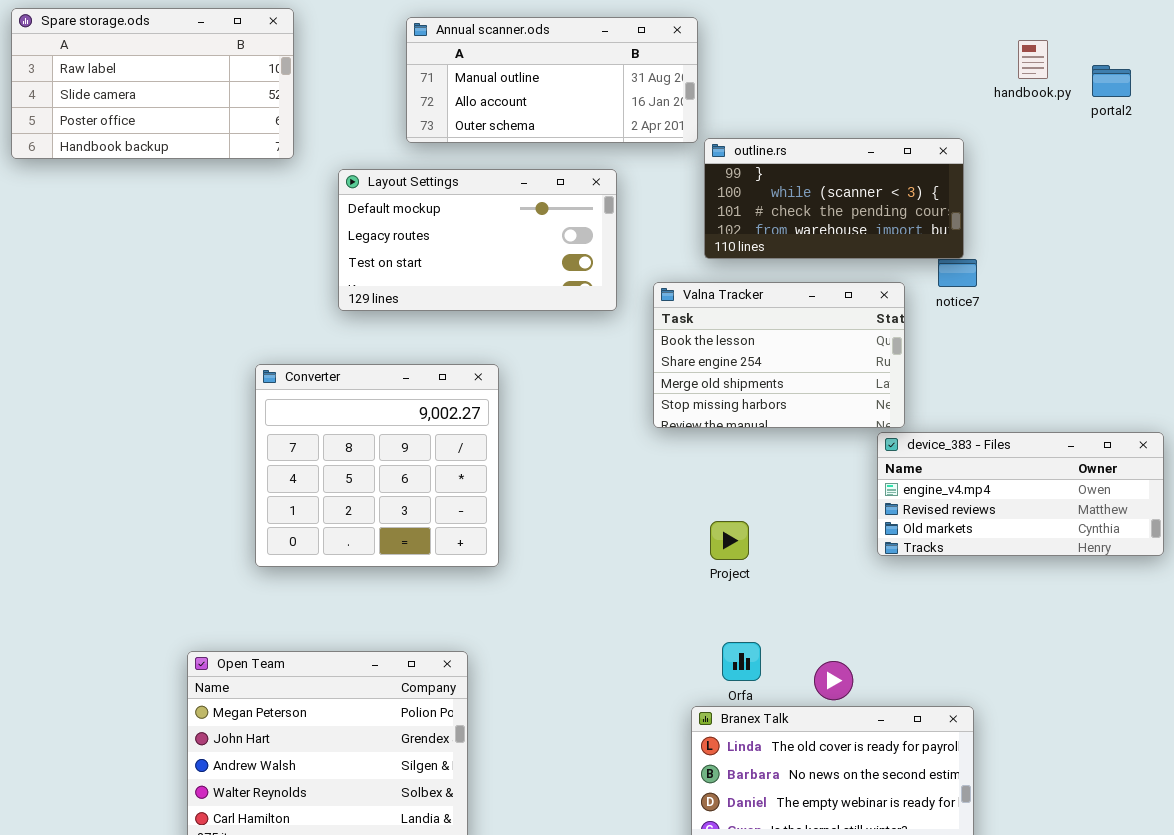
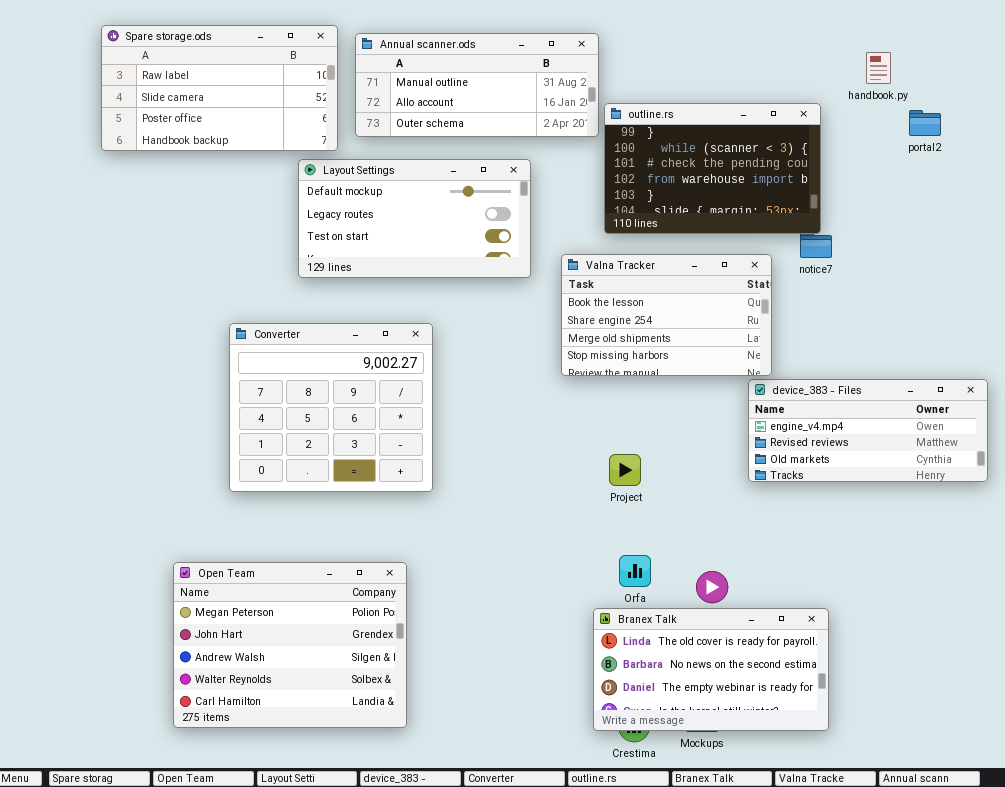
Spare storage.ods: [11,8,294,159] -> [101,25,338,151], moved
portal2: [1092,65,1131,97] -> [909,110,941,136], moved
outline.rs: [704,138,964,259] -> [604,103,821,234], resized

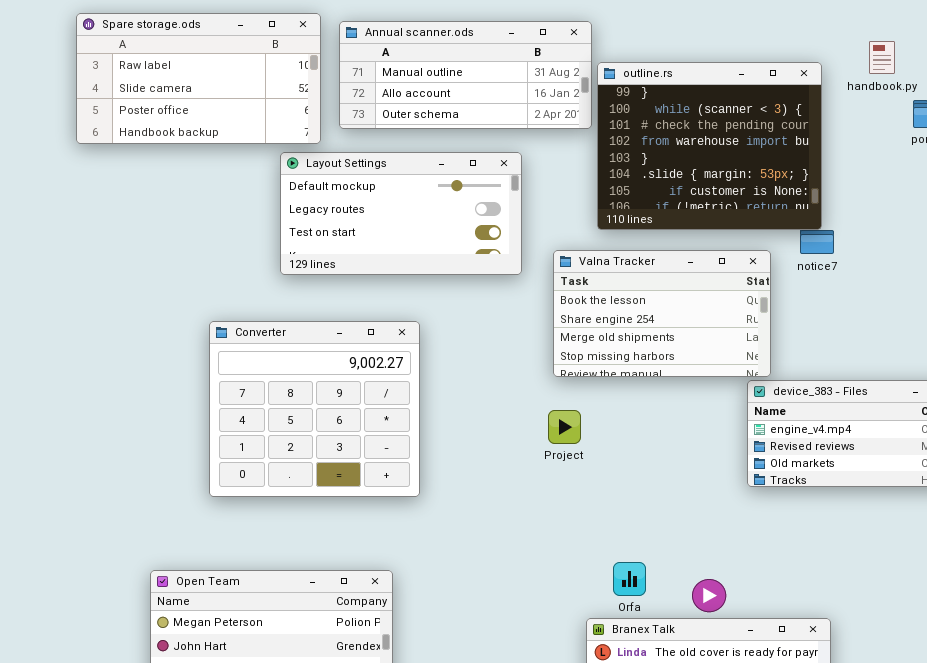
outline.rs: [604,103,821,234] -> [597,62,822,230], resized
Project: [609,454,641,486] -> [548,410,581,444], moved

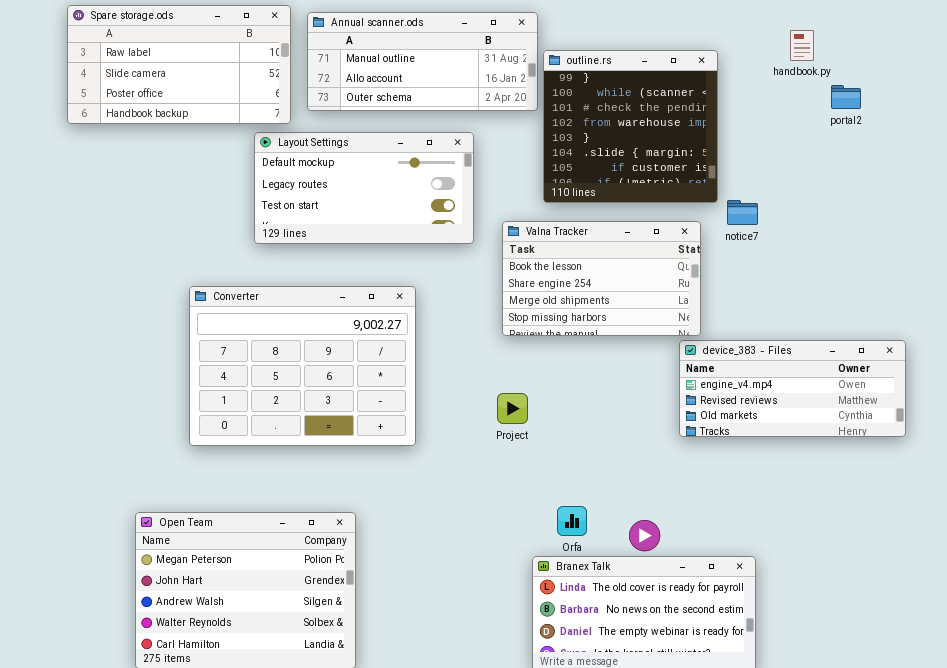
outline.rs: [597,62,822,230] -> [543,50,718,203], resized
Converter: [209,321,420,497] -> [189,286,416,446], resized
Project: [548,410,581,444] -> [497,393,528,424], moved

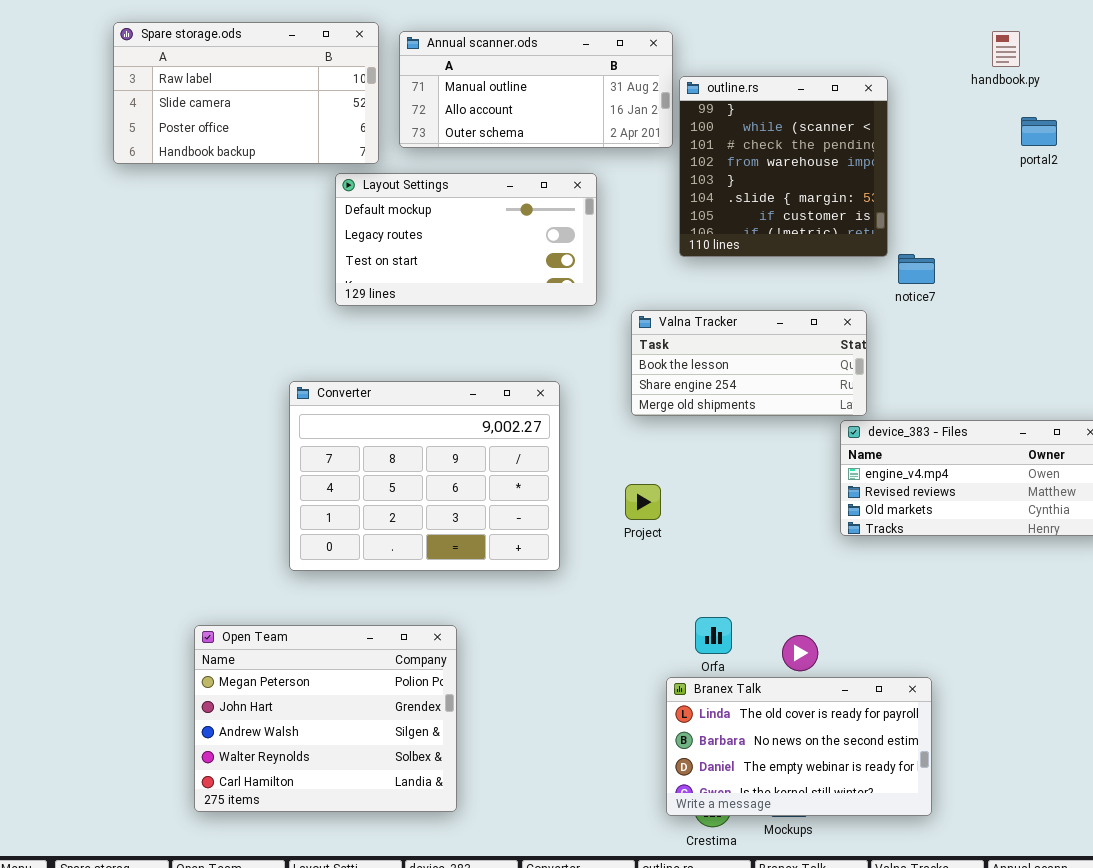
handbook.py: [790,30,814,61] -> [992,31,1020,67], moved
Valna Tracker: [502,221,701,336] -> [631,310,867,416], resized
Converter: [189,286,416,446] -> [289,381,560,571], moved

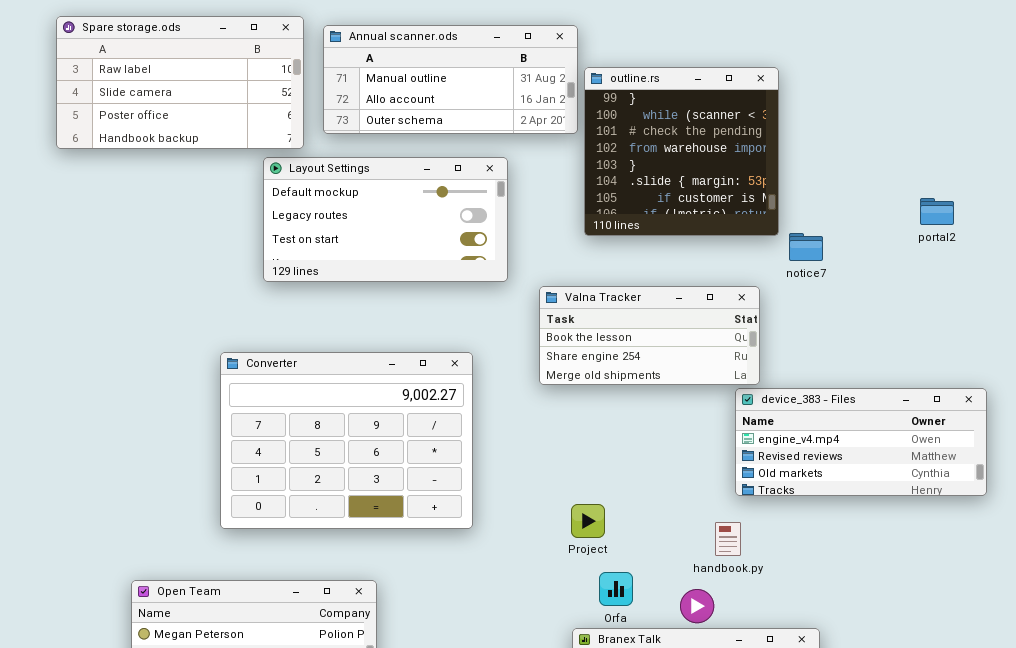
handbook.py: [992,31,1020,67] -> [715,522,741,556], moved
portal2: [1021,117,1057,146] -> [920,198,954,225], moved
Project: [625,484,661,520] -> [571,504,605,538], moved

